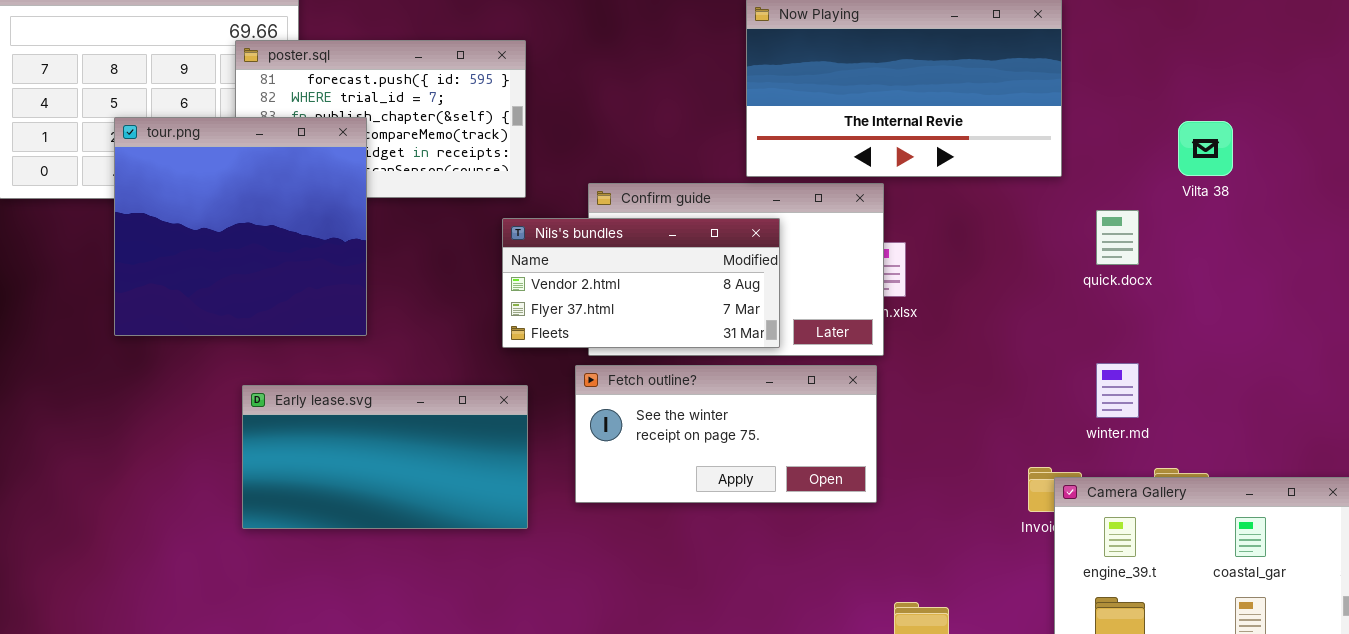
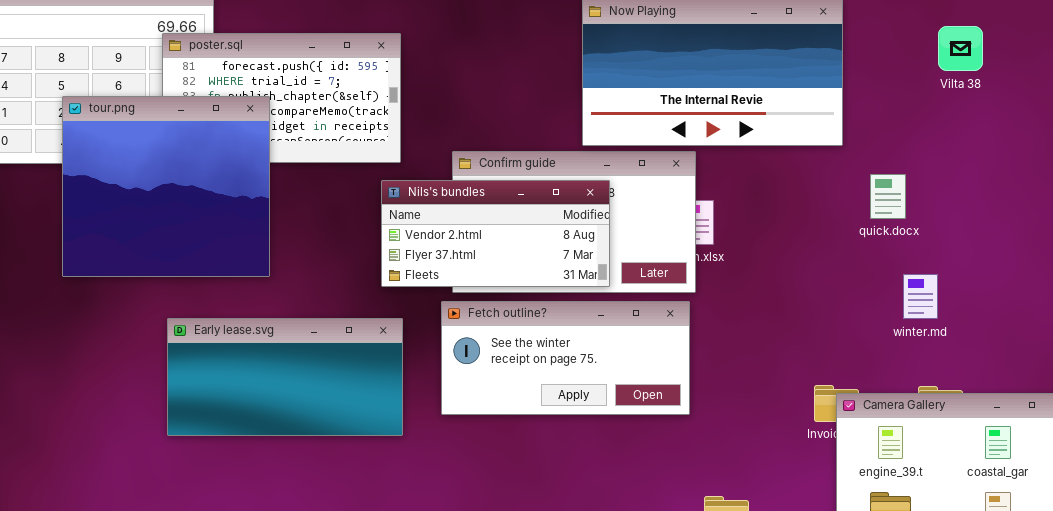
Vilta 38: [1178,121,1233,176] -> [938,26,983,71], moved
winter.md: [1096,363,1139,418] -> [903,274,938,319], moved

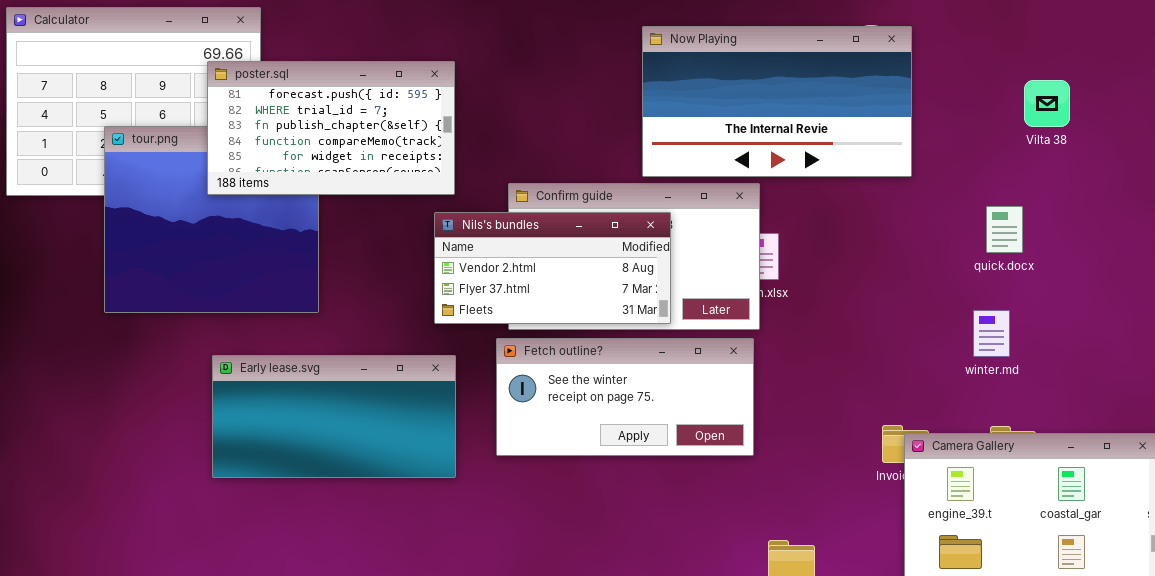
Vilta 38: [938,26,983,71] -> [1024,80,1070,127], moved
poster.sql: [162,33,401,163] -> [207,61,455,195], raised
quick.docx: [870,174,906,219] -> [986,206,1023,253], moved

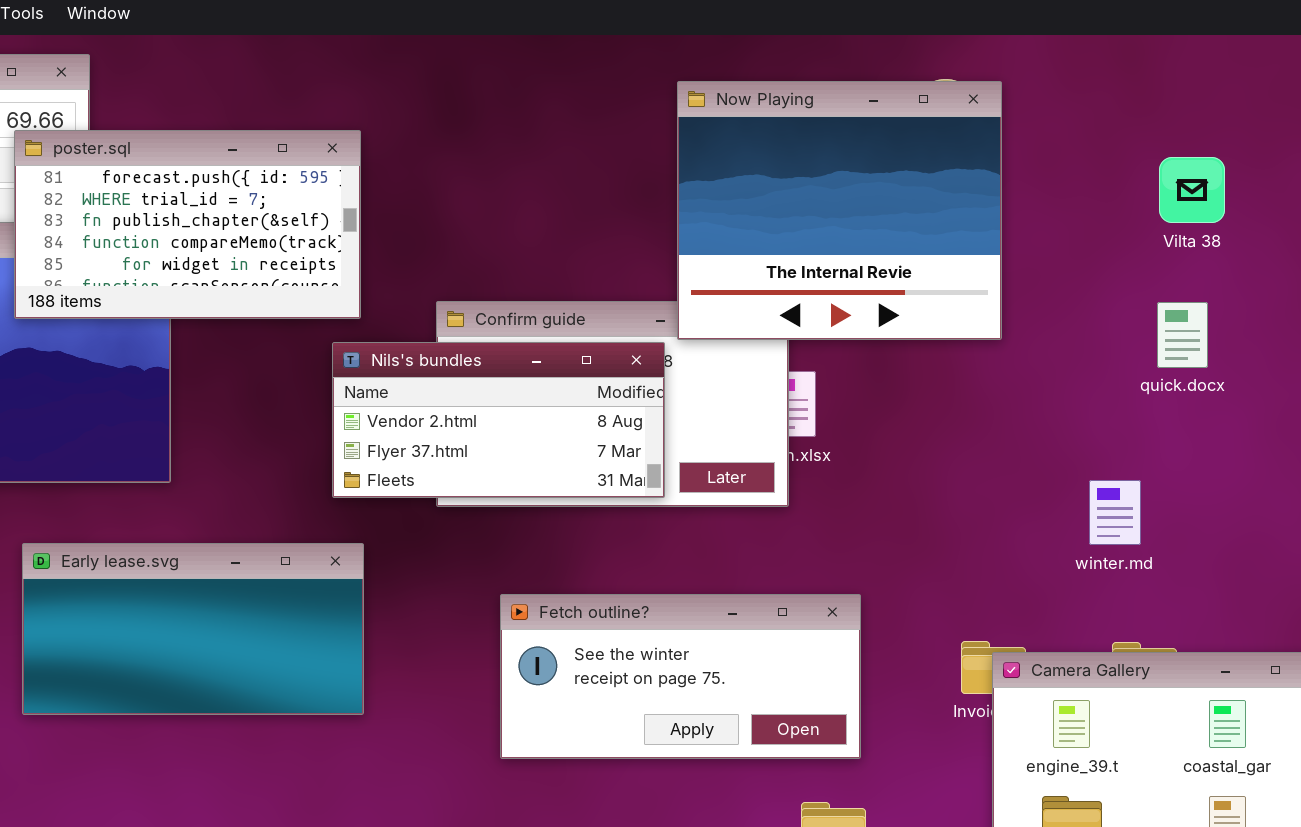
Now Playing: [642,26,912,177] -> [677,81,1002,340], resized
quick.docx: [986,206,1023,253] -> [1157,302,1208,368], moved
Fetch outline?: [496,338,754,456] -> [500,594,861,759], moved

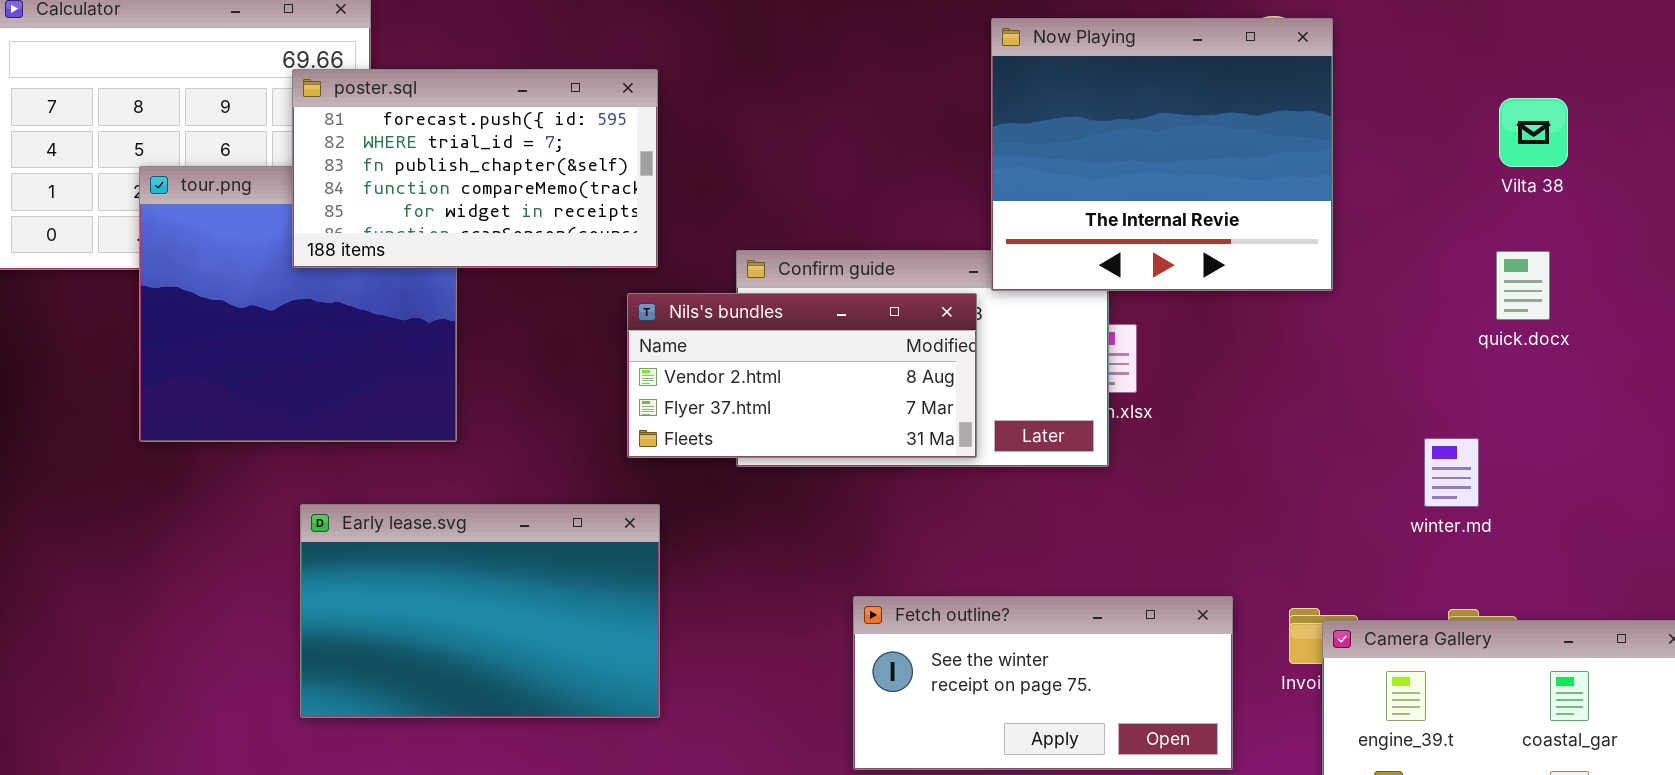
Early lease.svg: [22,543,364,715] -> [300,504,660,718], resized
Fetch outline?: [500,594,861,759] -> [853,596,1233,770], moved

